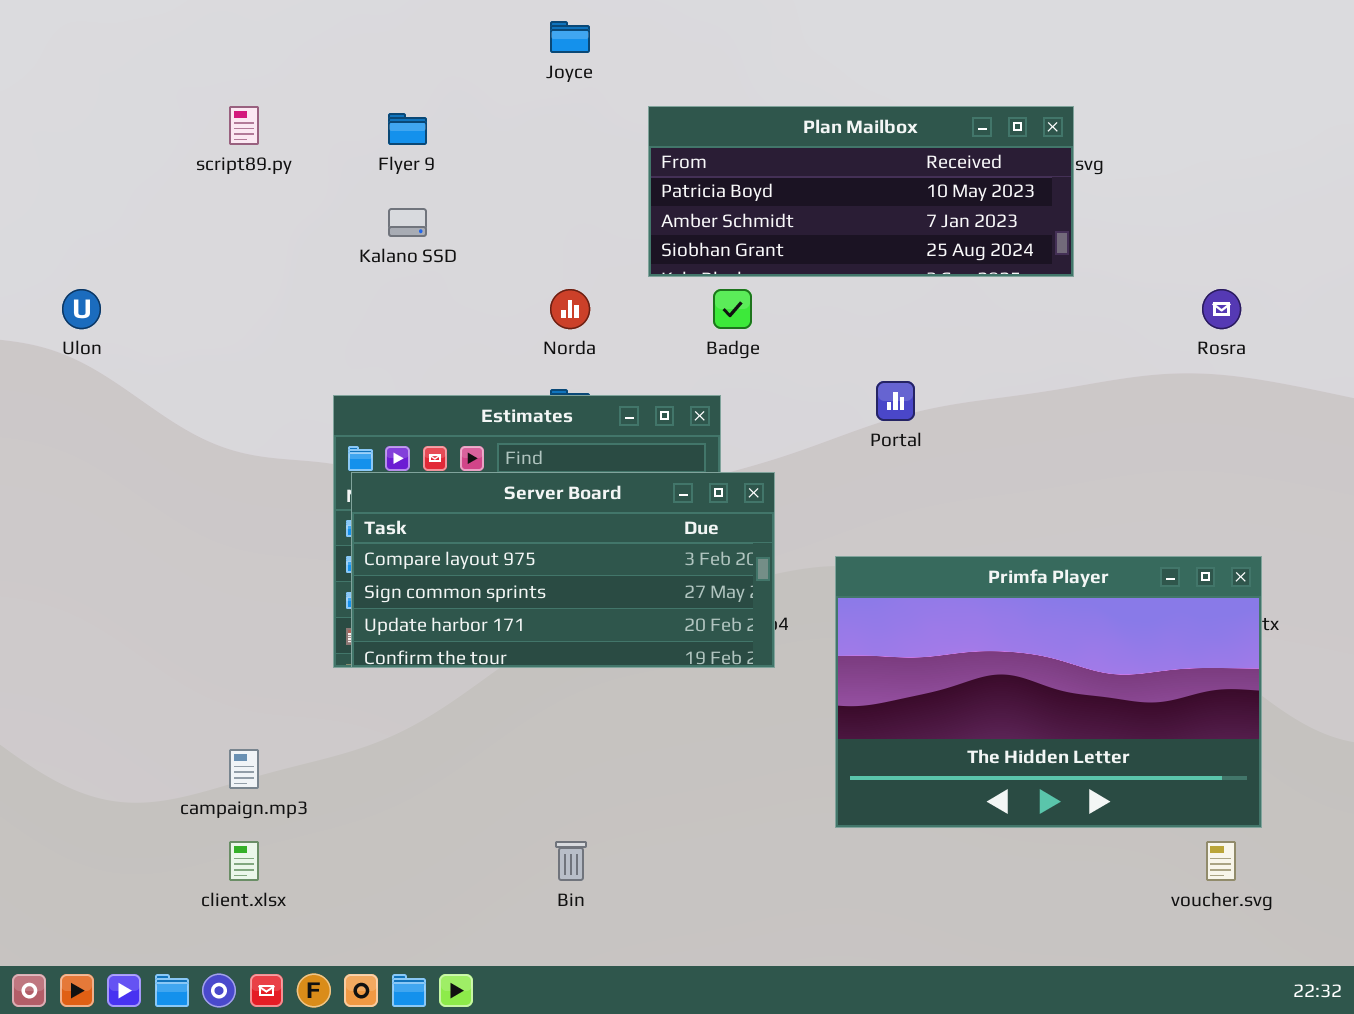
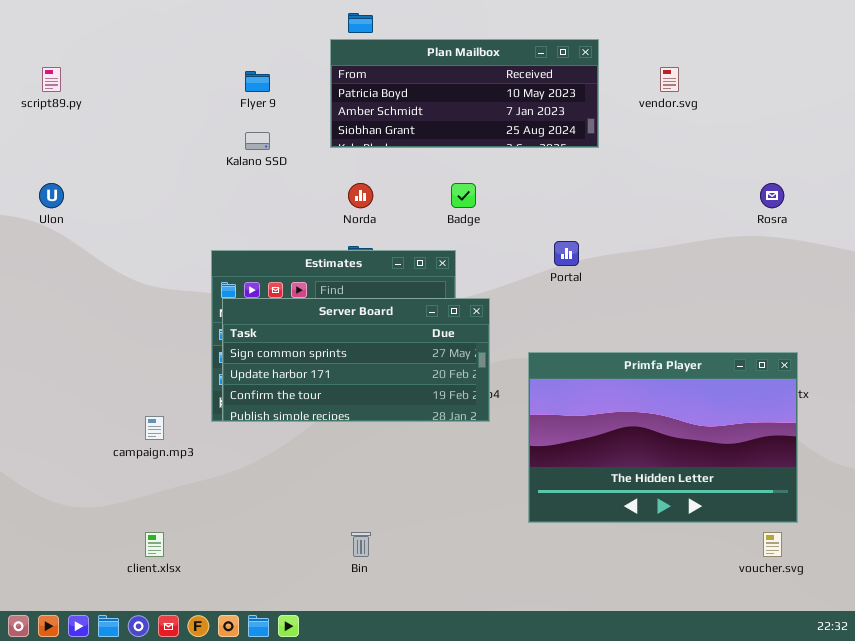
script89.py: [229,106,259,145] -> [42,67,61,92], moved
Plan Mailbox: [648,106,1074,277] -> [330,39,599,148], moved
Server Board: [351,472,775,668] -> [222,298,490,422], scrolled down 1 row
campaign.mp3: [229,749,259,789] -> [145,416,164,440], moved

